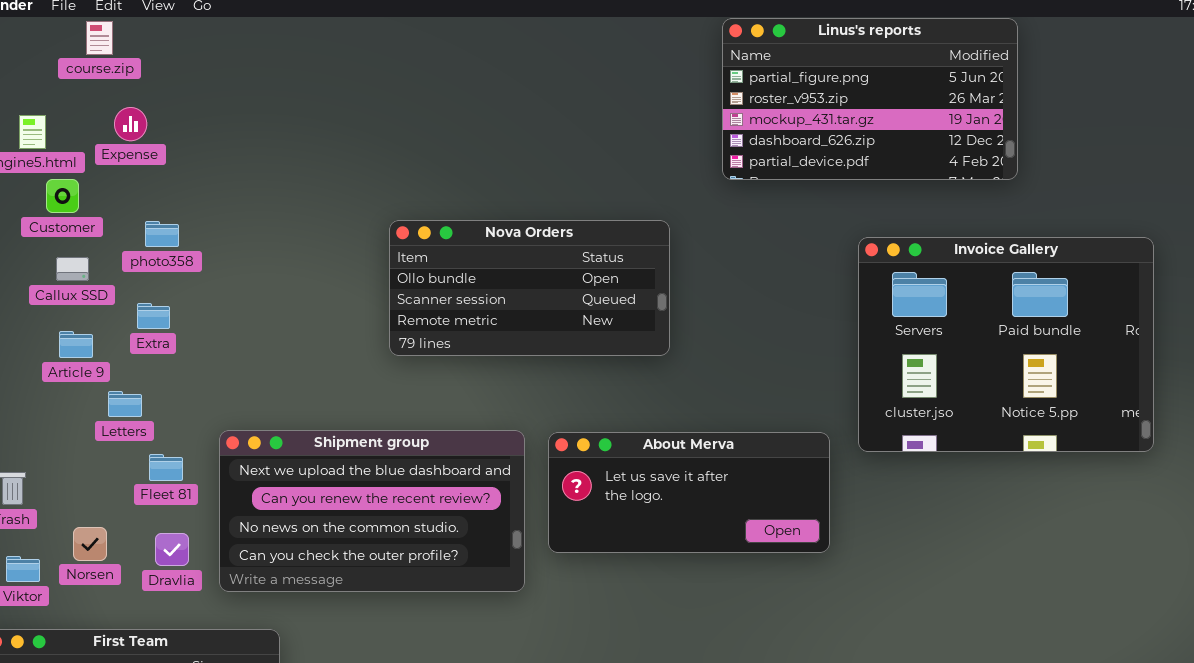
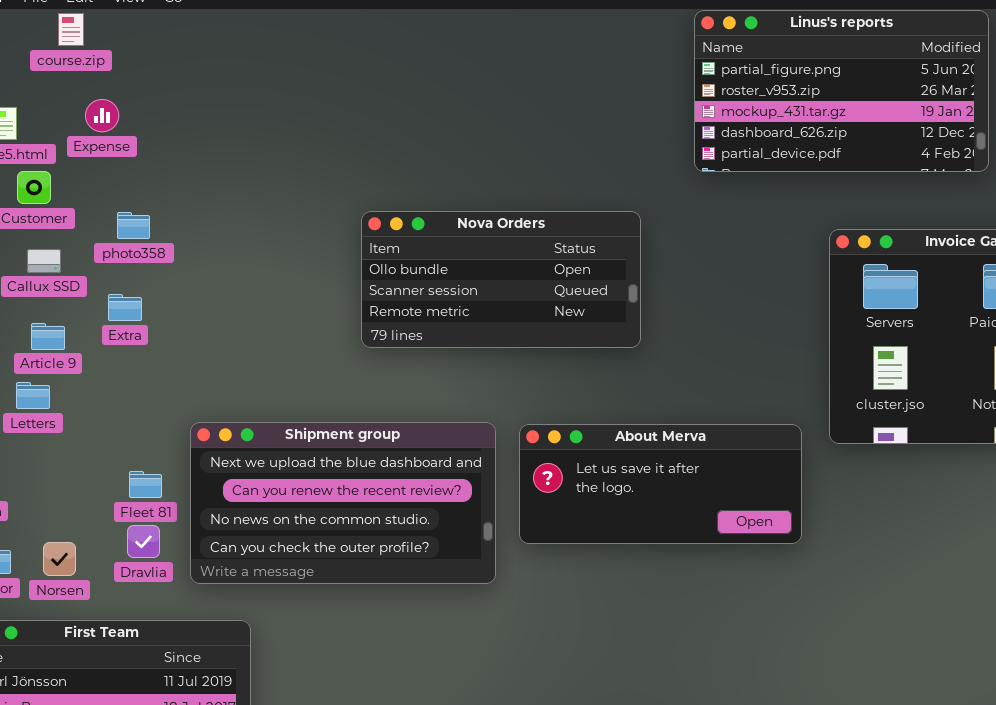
Letters: [108,391,142,417] -> [16,382,50,409], moved
Fleet 81: [149,454,183,481] -> [129,471,162,498], moved
Norsen: [73,527,107,561] -> [43,542,76,576], moved

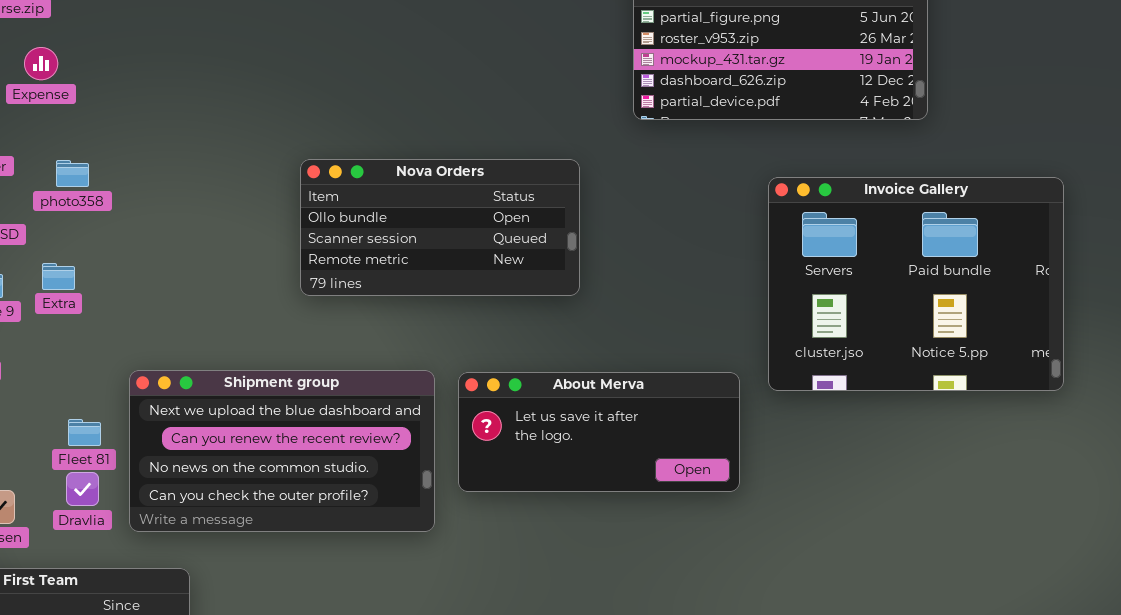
Extra: [108,294,142,321] -> [42,263,75,290], moved

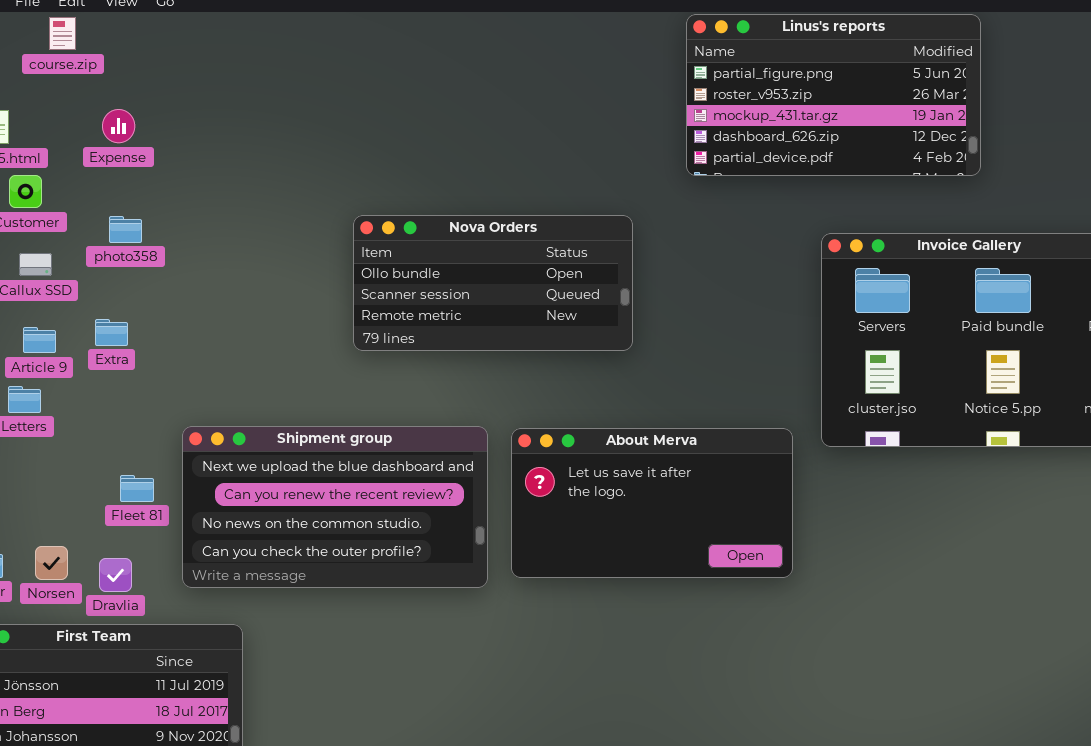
Expense: [24,47,58,80] -> [102,109,135,143], moved
About Merva: [458,372,740,492] -> [511,428,793,578], resized
Dravlia: [66,472,99,506] -> [99,558,132,592], moved

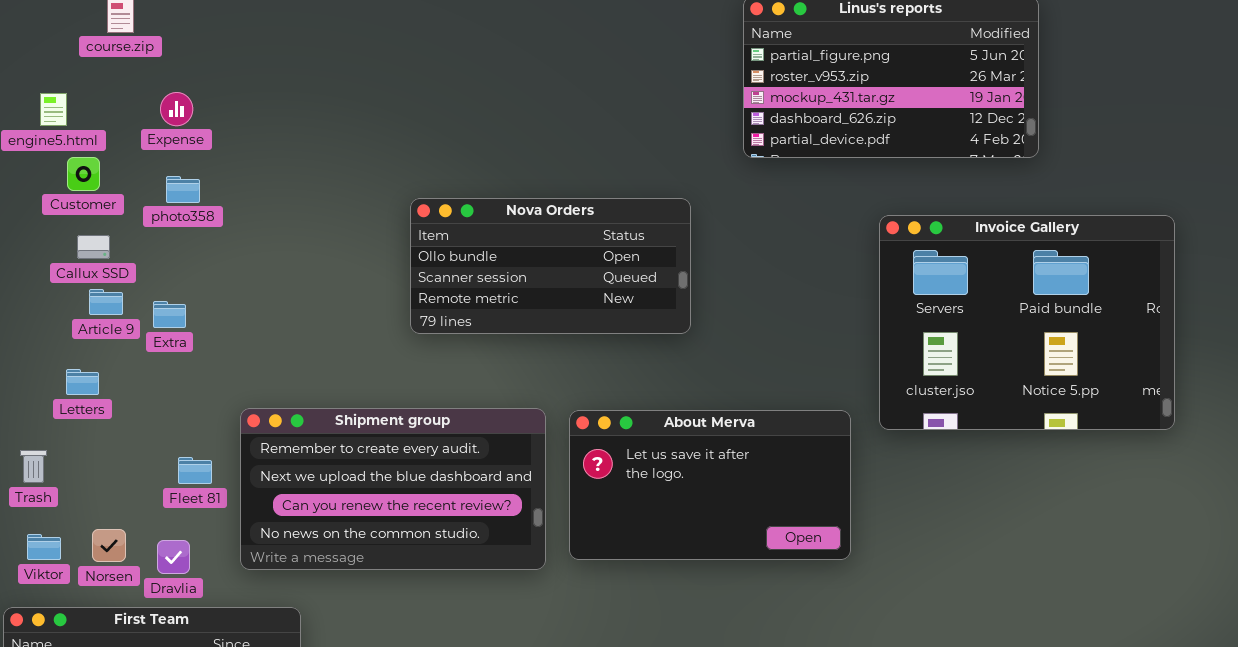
photo358: [109,216,142,243] -> [166,176,200,203], moved
Article 9: [23,327,56,353] -> [89,289,123,315], moved
Shipment group: [182,426,488,588] -> [240,408,546,570], scrolled up 1 row

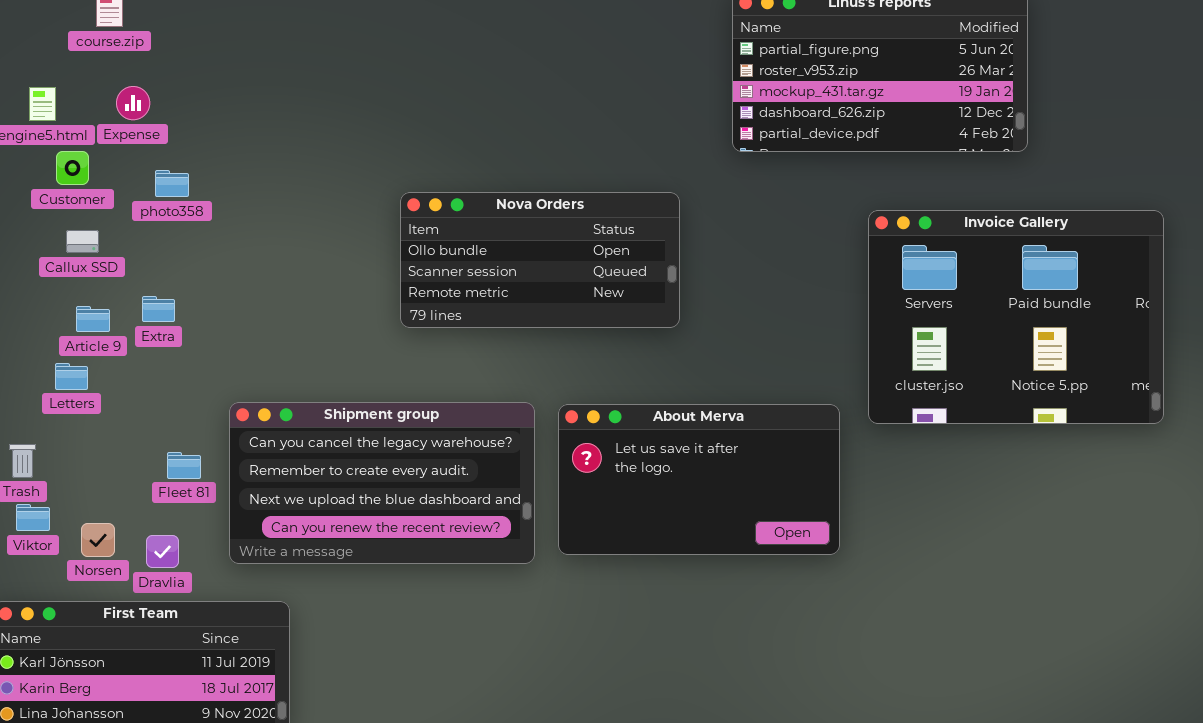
Expense: [160,92,193,126] -> [116,86,150,120], moved
Article 9: [89,289,123,315] -> [76,306,110,332], moved
Shipment group: [240,408,546,570] -> [229,402,535,564], scrolled up 1 row
Viktor: [27,534,61,560] -> [16,504,50,531], moved

